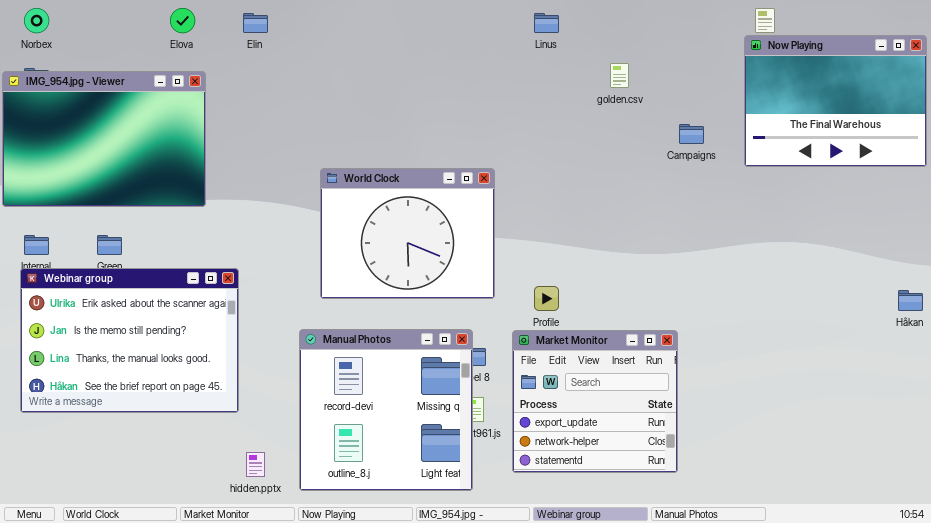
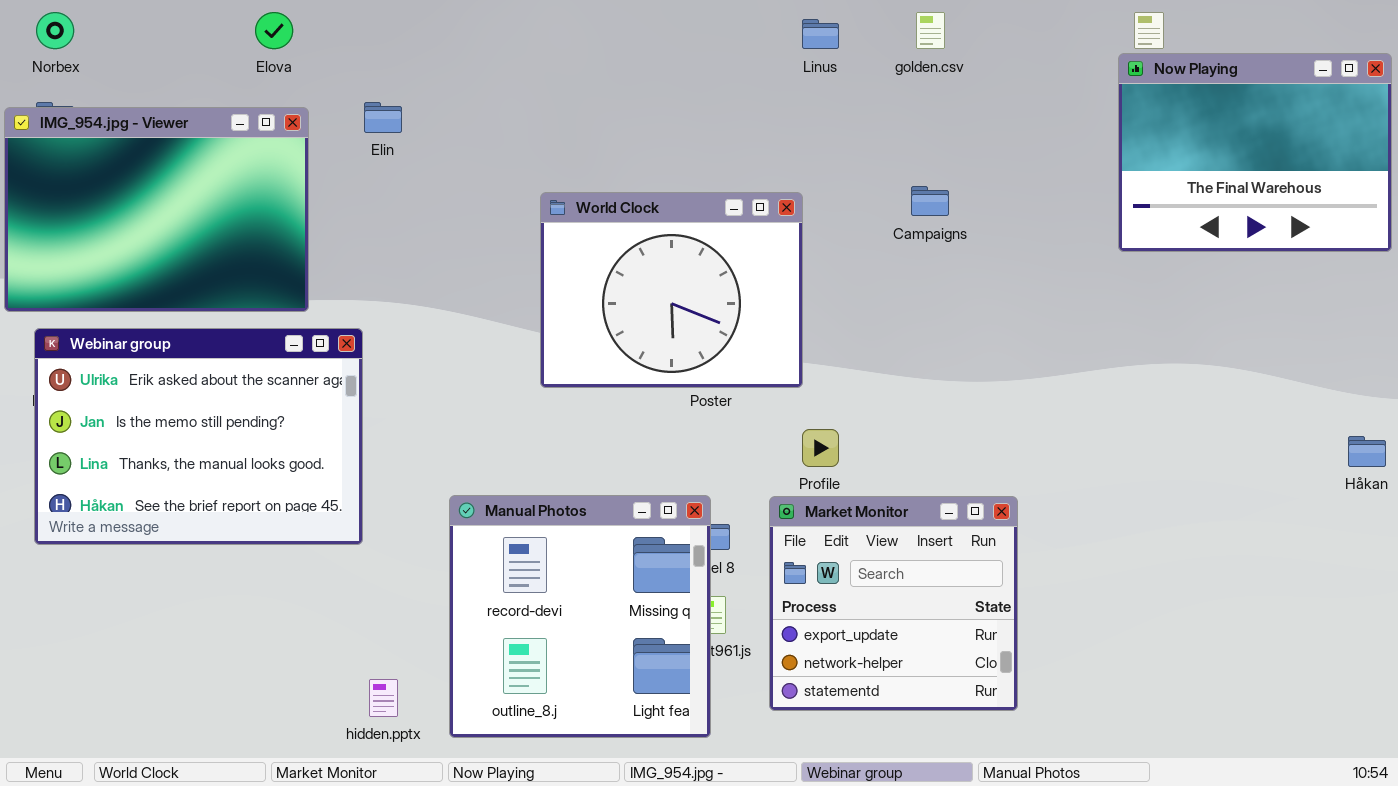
Elin: [243,13,268,33] -> [364,102,402,133], moved
golden.csv: [610,63,629,88] -> [916,12,945,49], moved
Campaigns: [679,124,704,144] -> [911,186,949,216], moved
World Clock: [320,168,495,299] -> [540,192,803,388], moved
Webinar group: [20,268,239,413] -> [34,328,363,545], moved

